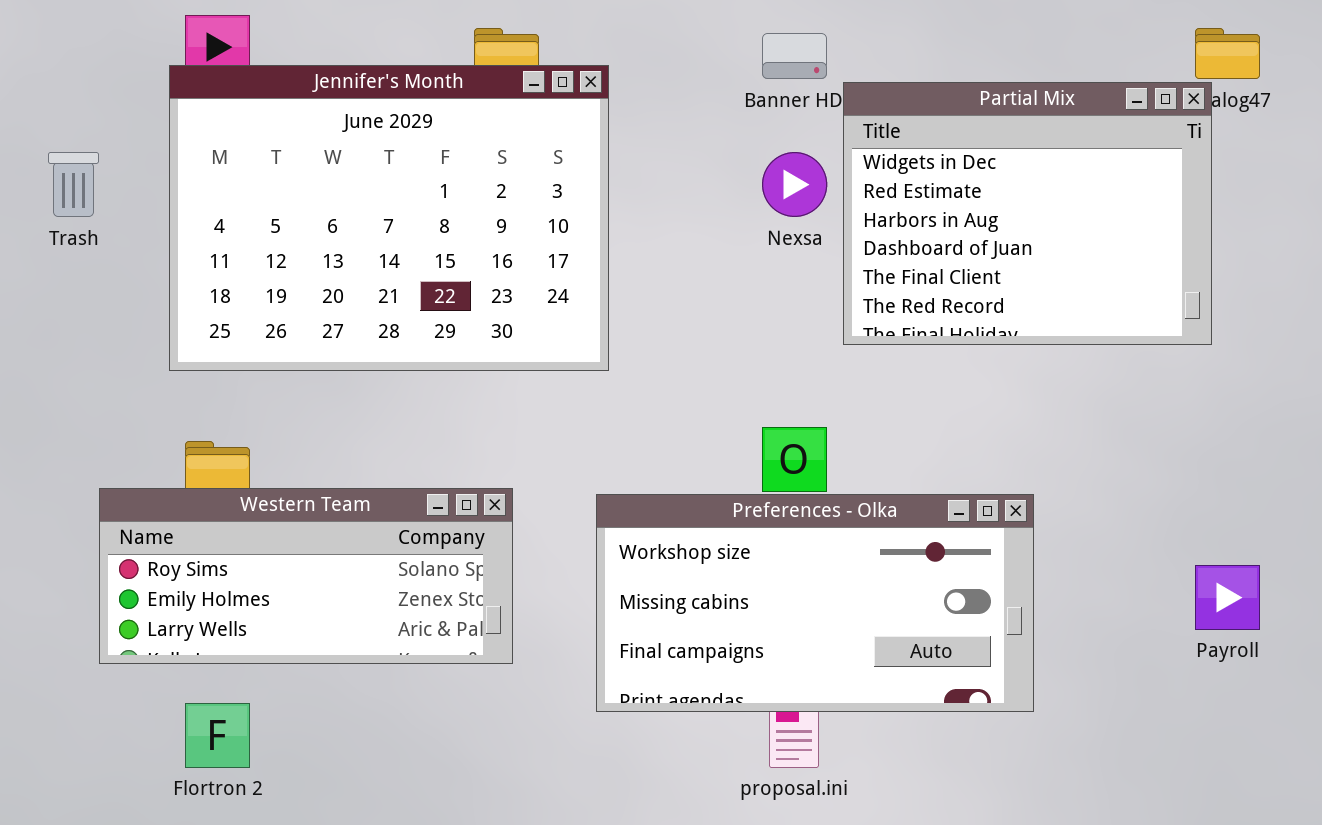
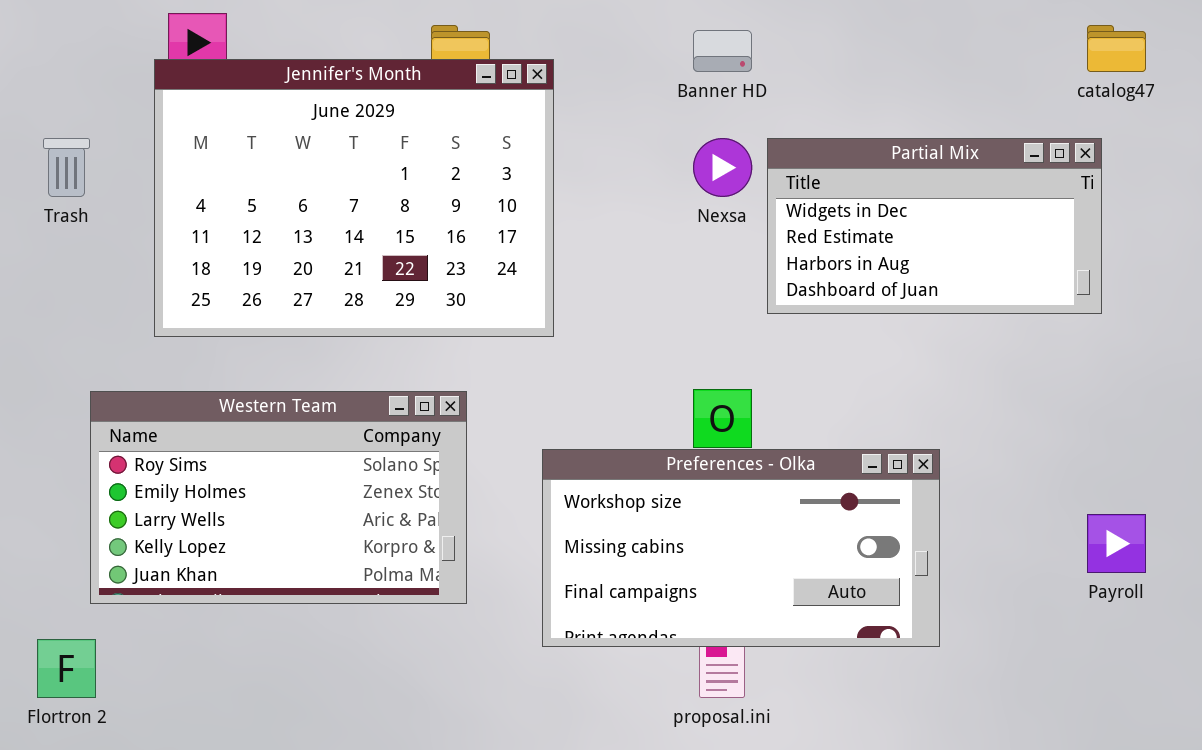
Partial Mix: [843,82,1212,345] -> [767,138,1102,314], resized
Western Team: [99,488,513,664] -> [90,391,467,604], resized
Flortron 2: [185,703,250,768] -> [37,639,96,698], moved

